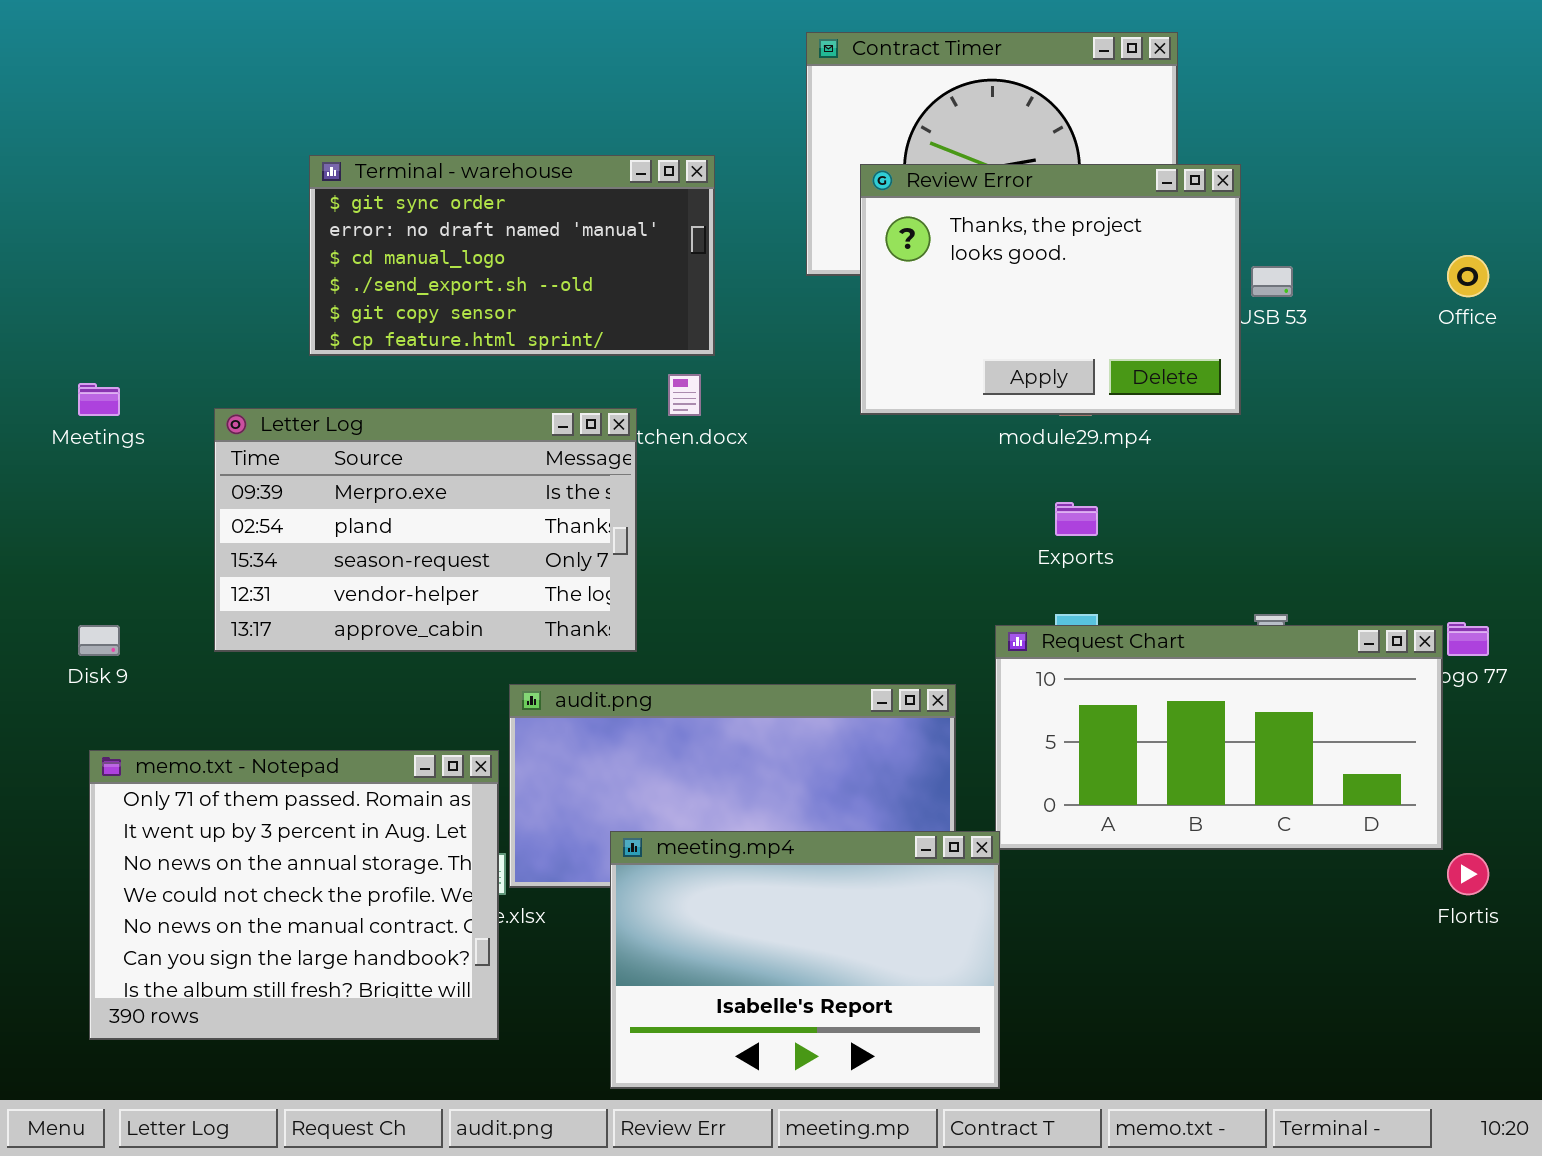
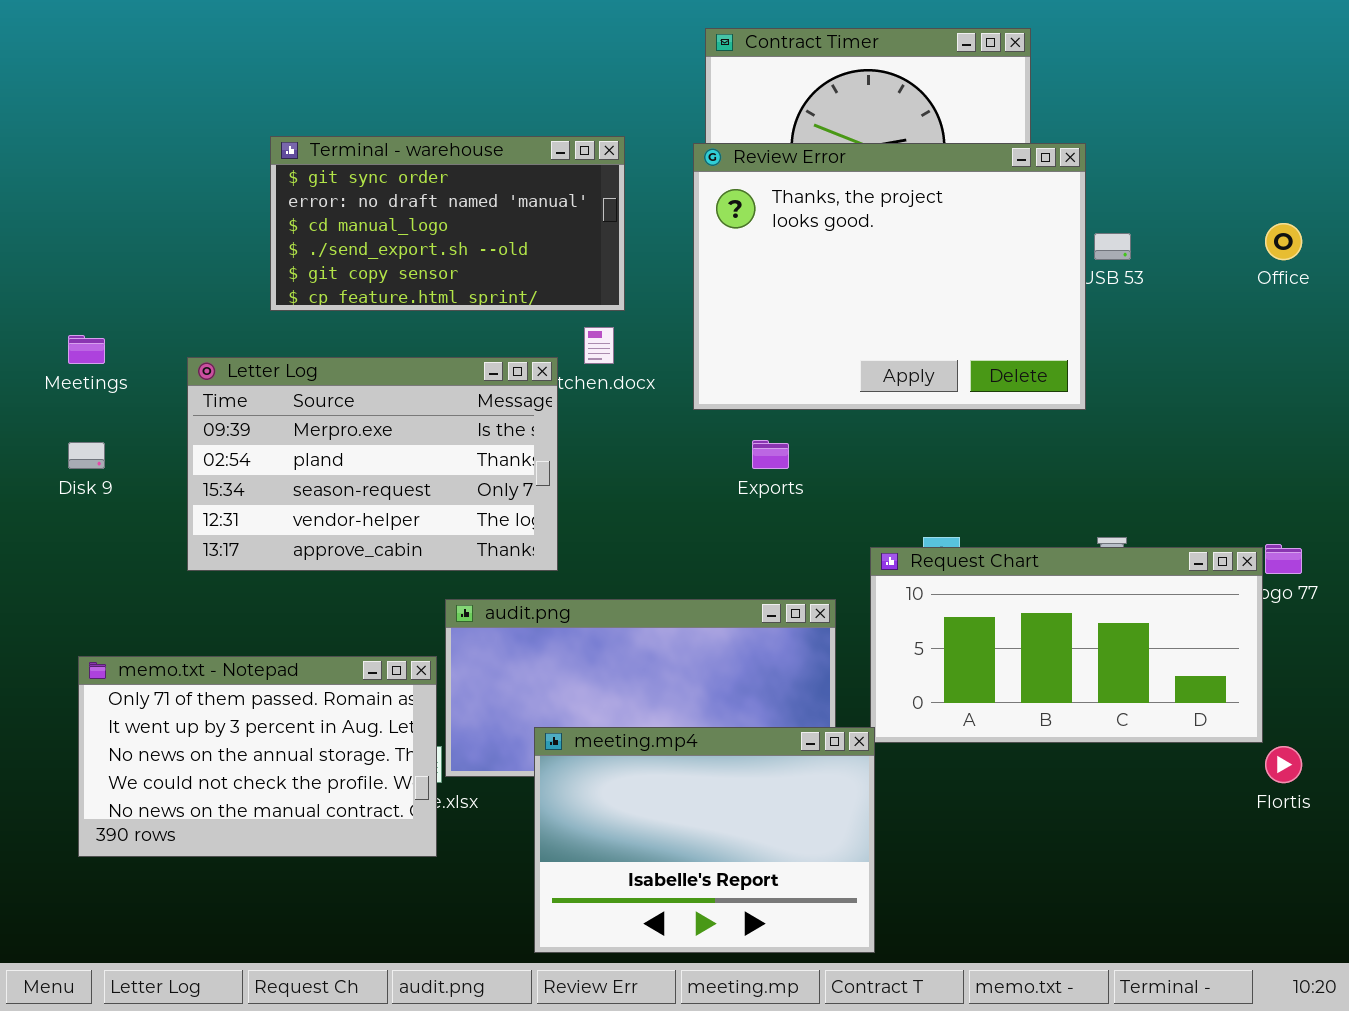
Review Error: [860,164,1241,415] -> [693,143,1086,410], resized
Exports: [1055,502,1098,536] -> [752,440,789,469], moved
Disk 9: [78,625,120,656] -> [68,442,105,469], moved
memo.txt - Notepad: [89,750,499,1040] -> [78,656,437,857], resized

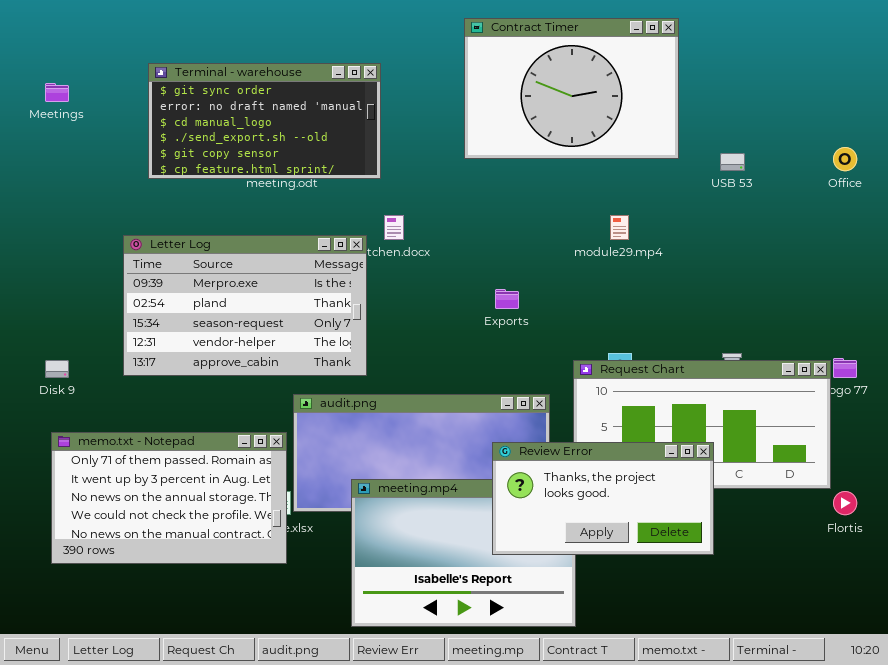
Terminal - warehouse: [270,136,625,311] -> [148,63,381,179], moved
Review Error: [693,143,1086,410] -> [492,442,714,555], moved, resized
Meetings: [68,335,105,364] -> [45,83,69,102], moved
Disk 9: [68,442,105,469] -> [45,360,69,378], moved

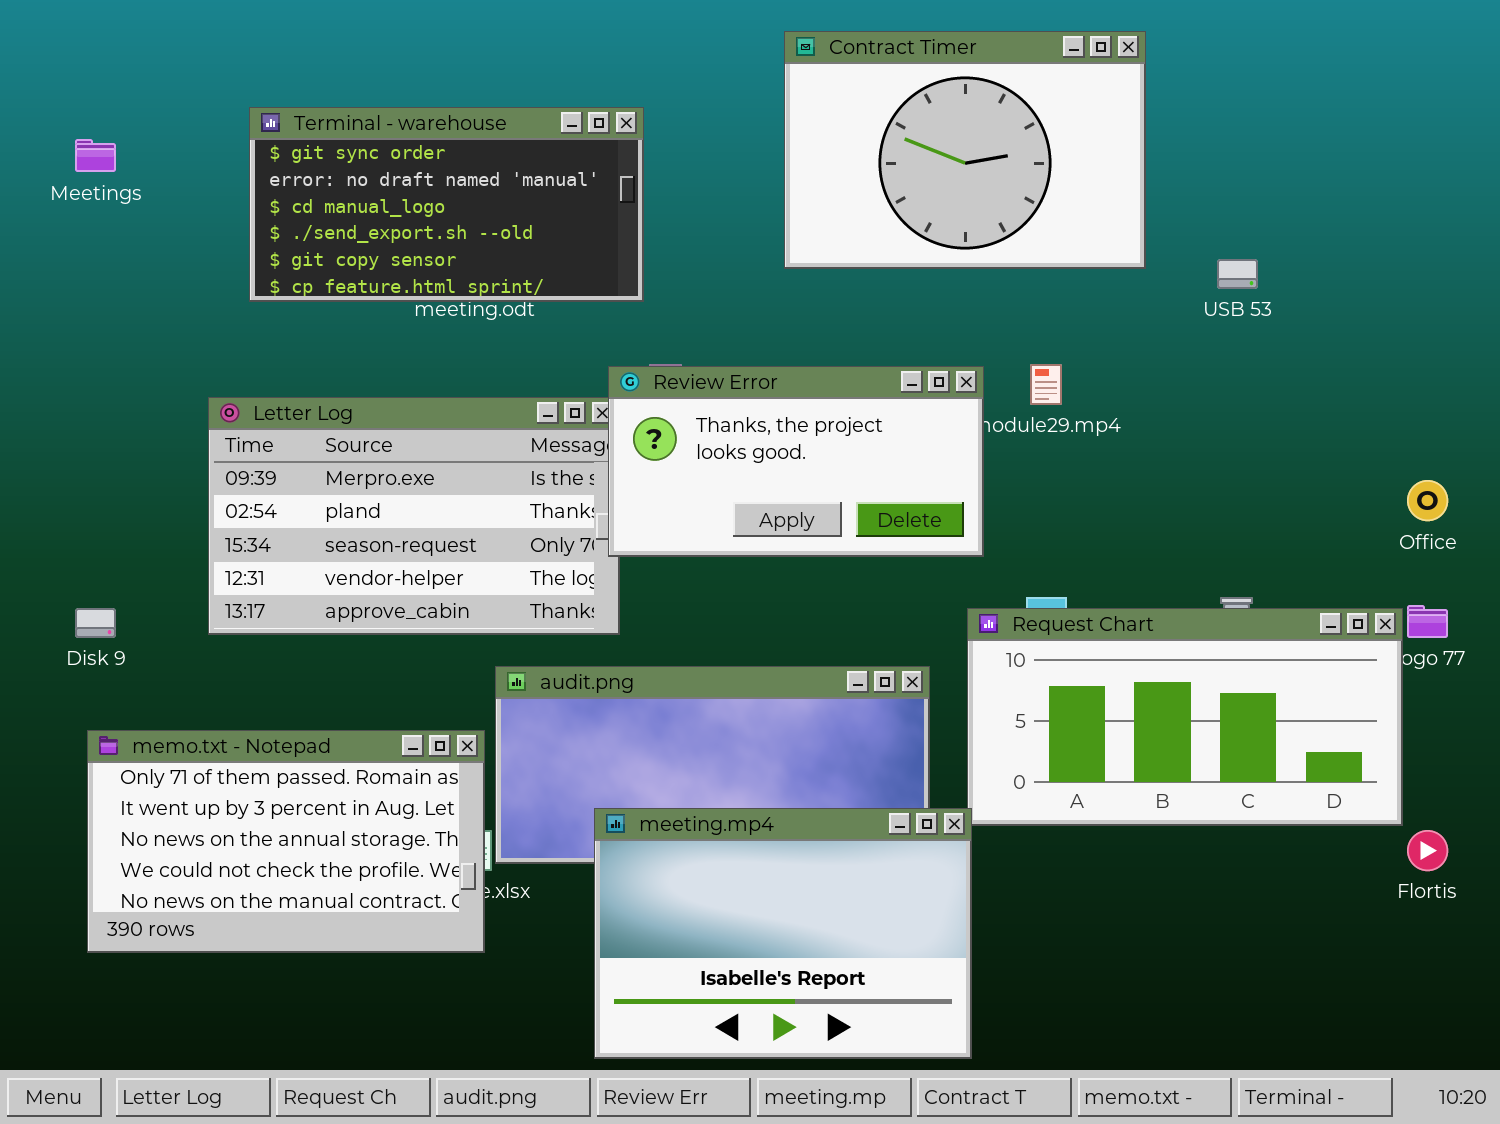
Office: [833,147,857,171] -> [1407,480,1448,521], moved
Review Error: [492,442,714,555] -> [608,366,984,557], moved

